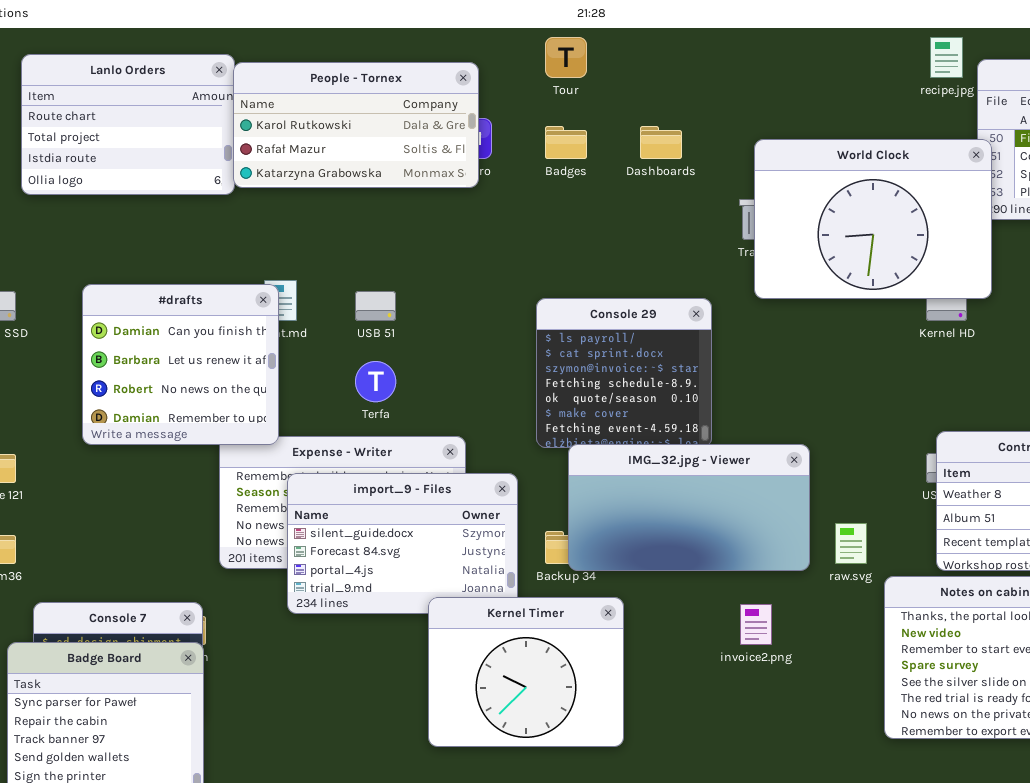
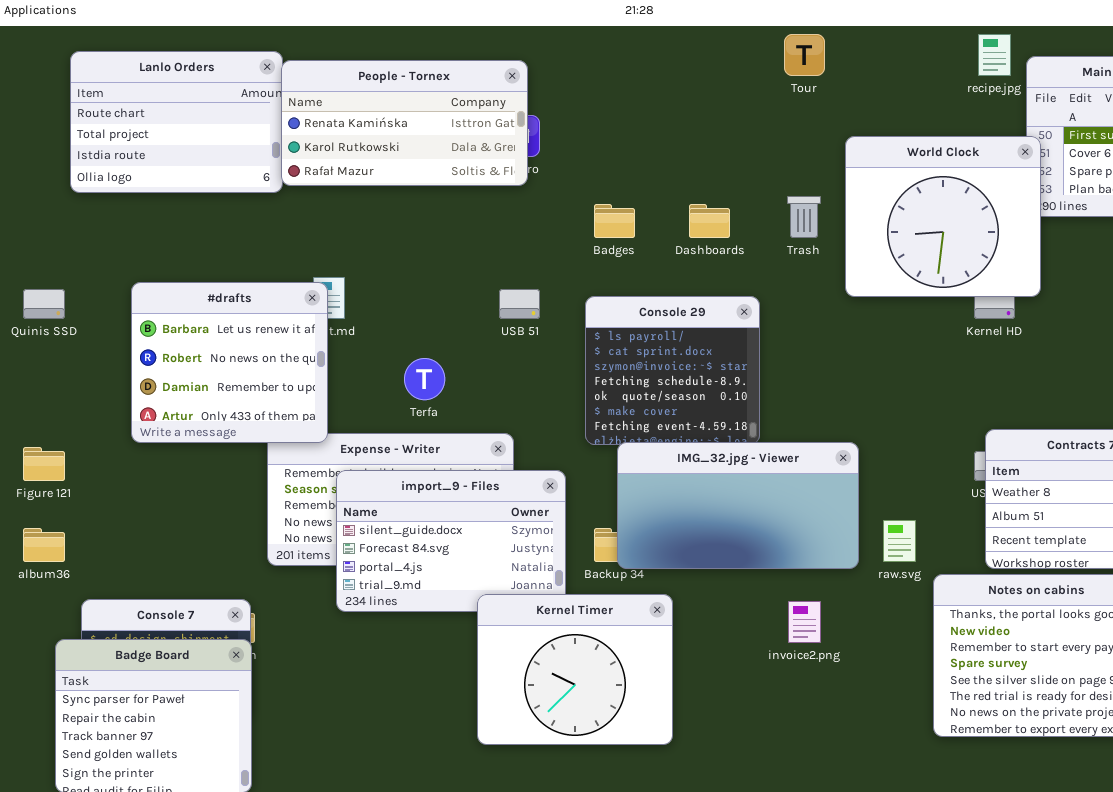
Tour: [545,37,587,78] -> [784,34,825,76], moved
People - Tornex: [233,62,479,188] -> [281,60,528,186], scrolled up 1 row
Badges: [545,126,587,159] -> [594,204,635,238], moved
Dashboards: [640,126,682,159] -> [689,204,730,238], moved
World Clock: [754,139,992,299] -> [845,136,1041,297], resized
#drafts: [82,284,279,445] -> [131,282,328,443], scrolled down 1 row
USB 51: [355,291,396,321] -> [499,289,540,319], moved

